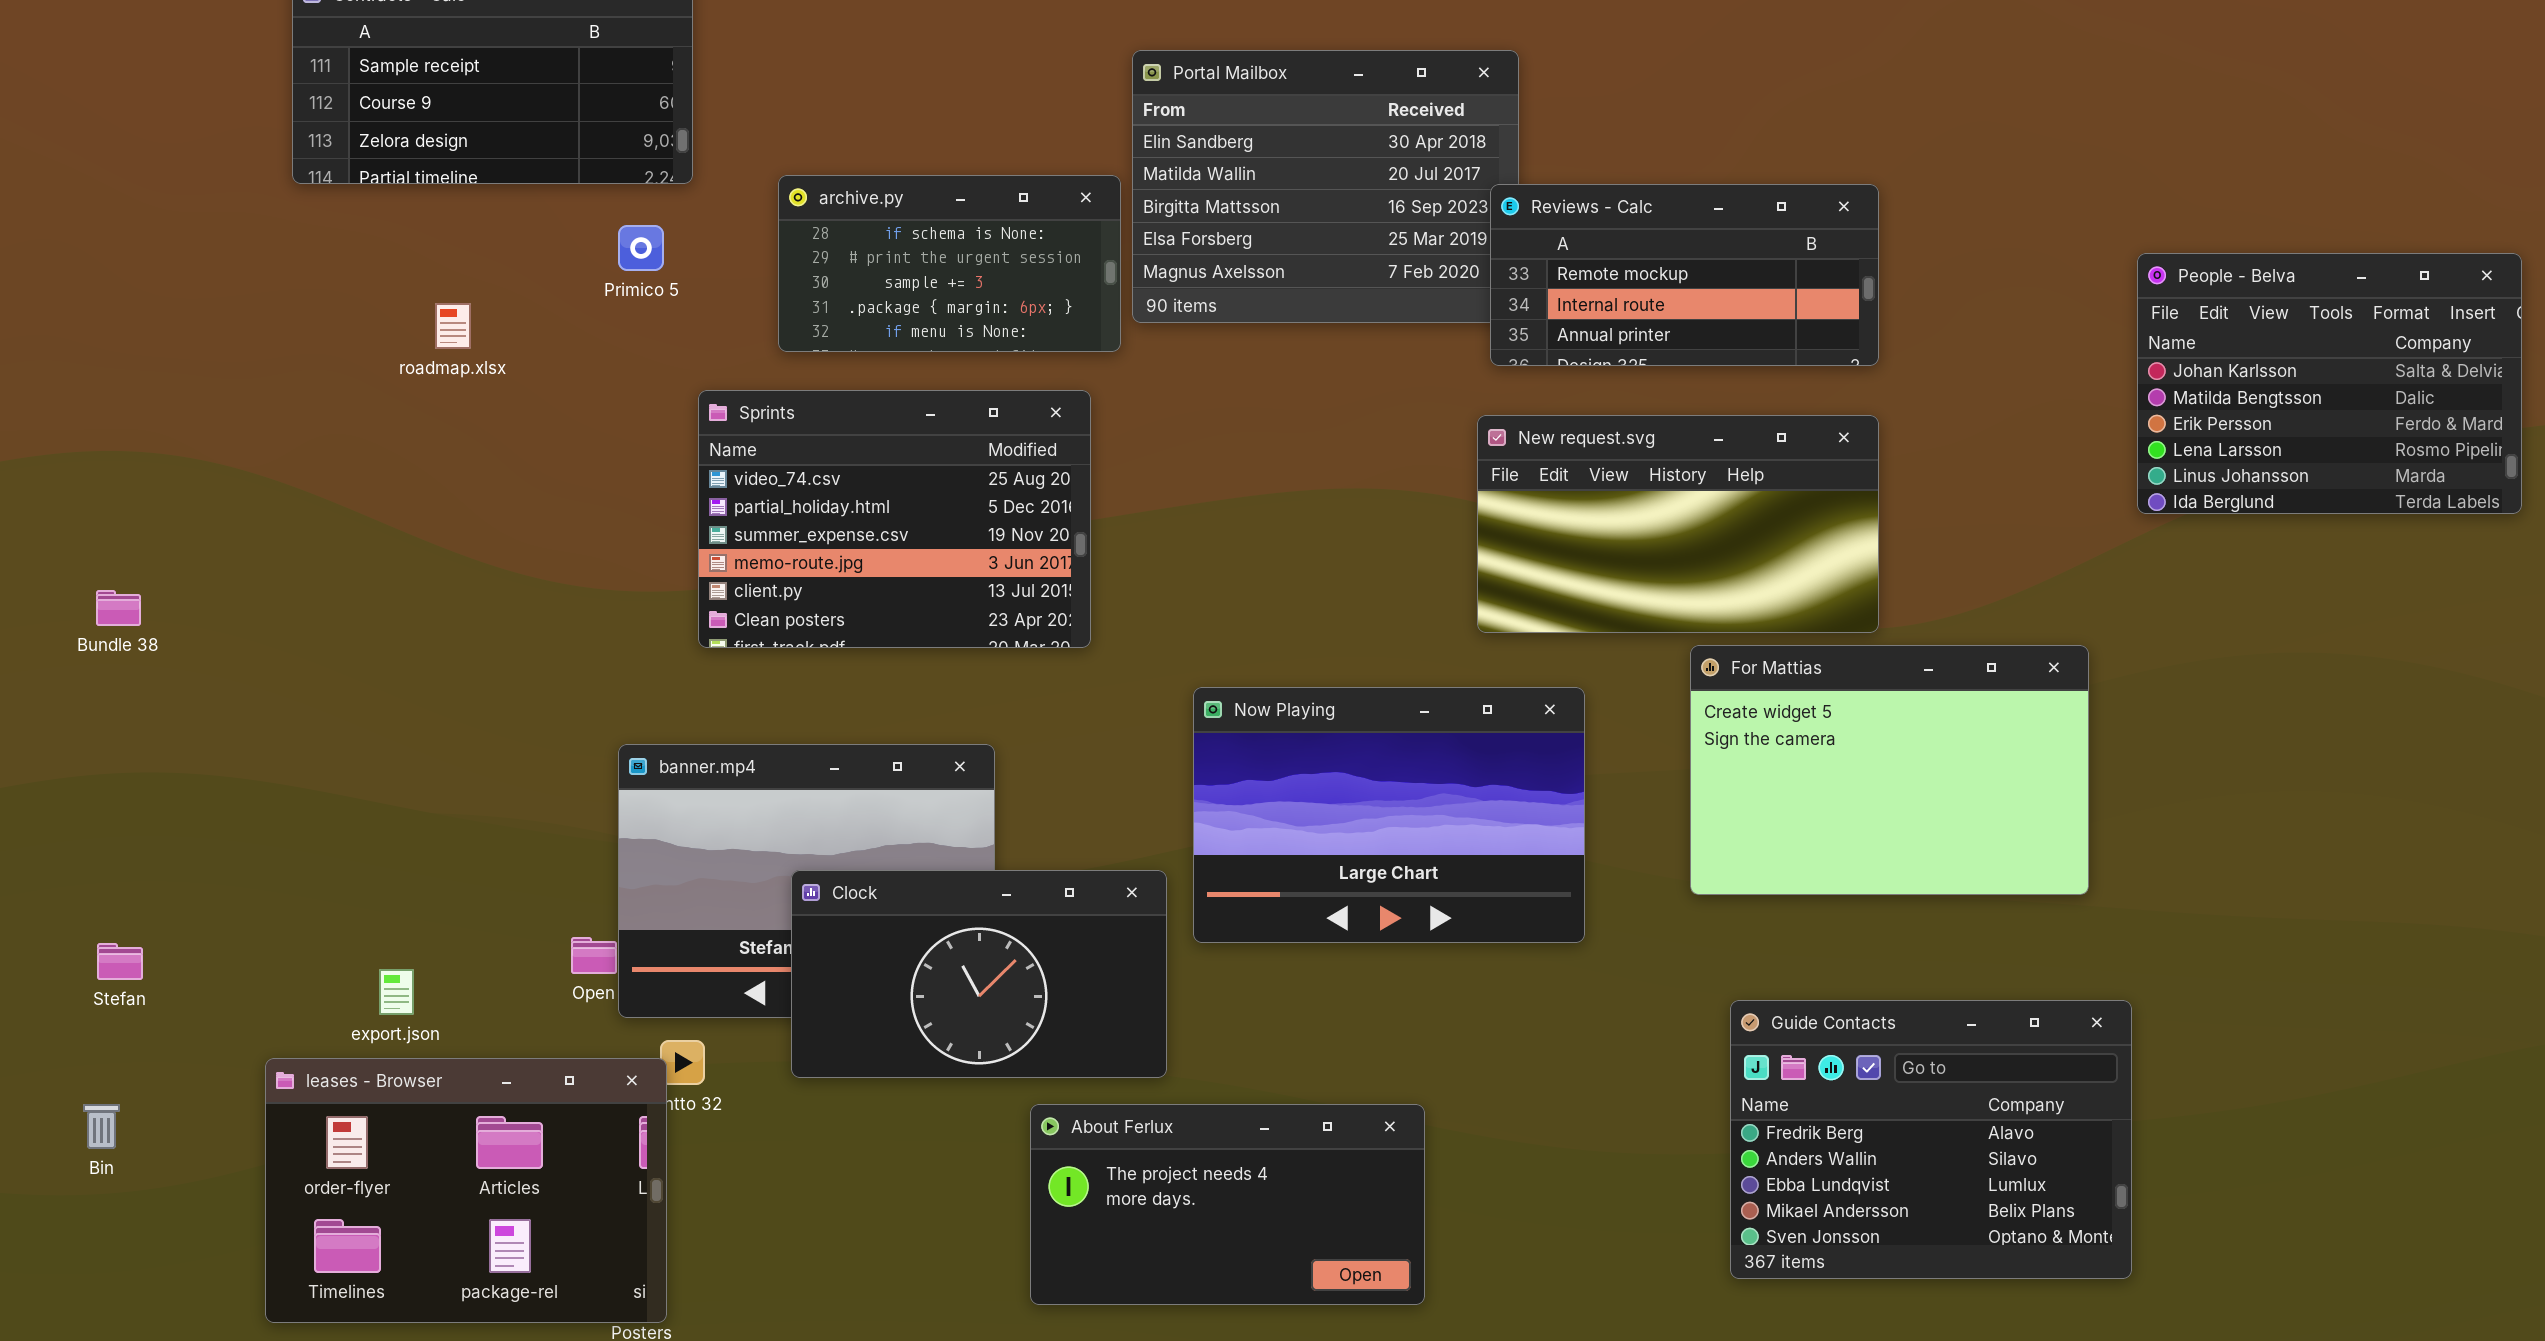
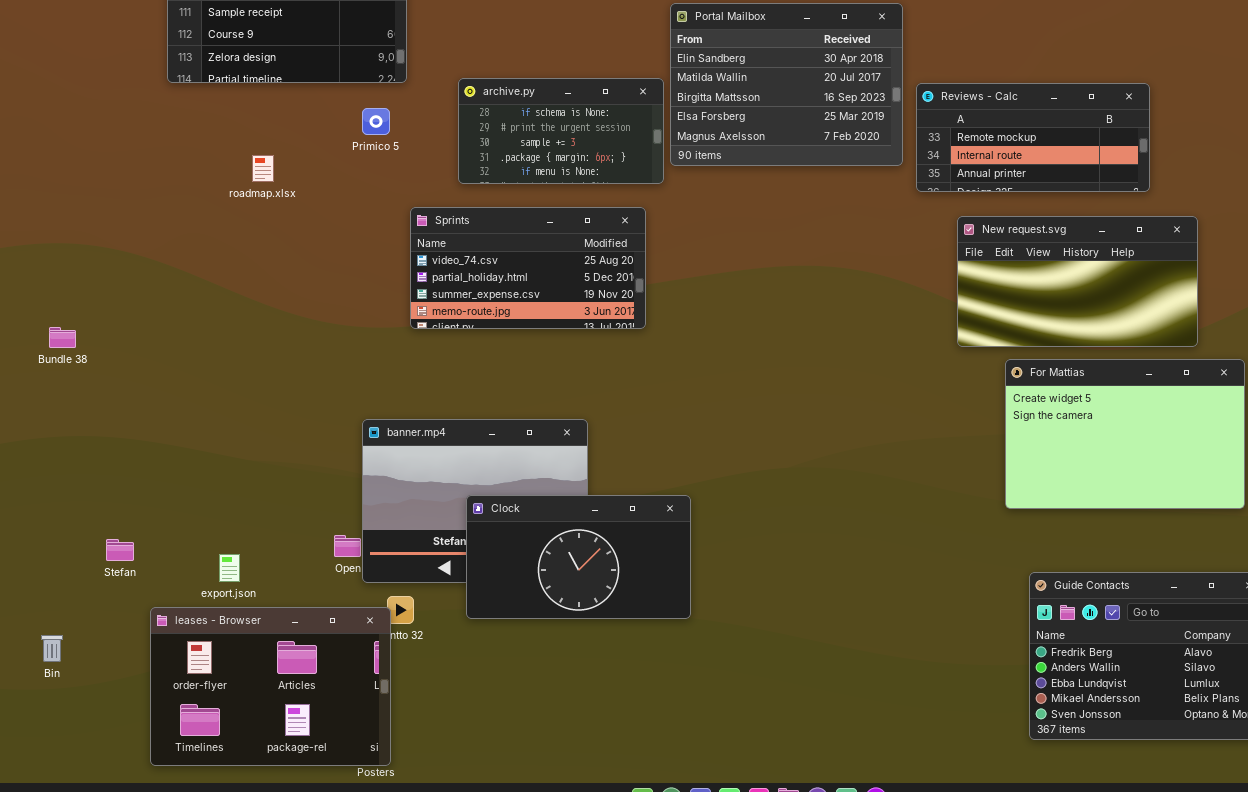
Reviews - Calc: [1490,184,1879,366] -> [916,83,1150,192], moved
Sprints: [698,390,1091,648] -> [410,207,646,329], resized
New request.svg: [1477,415,1879,633] -> [957,216,1198,347], moved
Now Playing: [1193,687,1585,943] -> none, closed
Stefan: [97,943,143,980] -> [106,539,134,561], moved
About Ferlux: [1030,1104,1425,1305] -> none, closed

